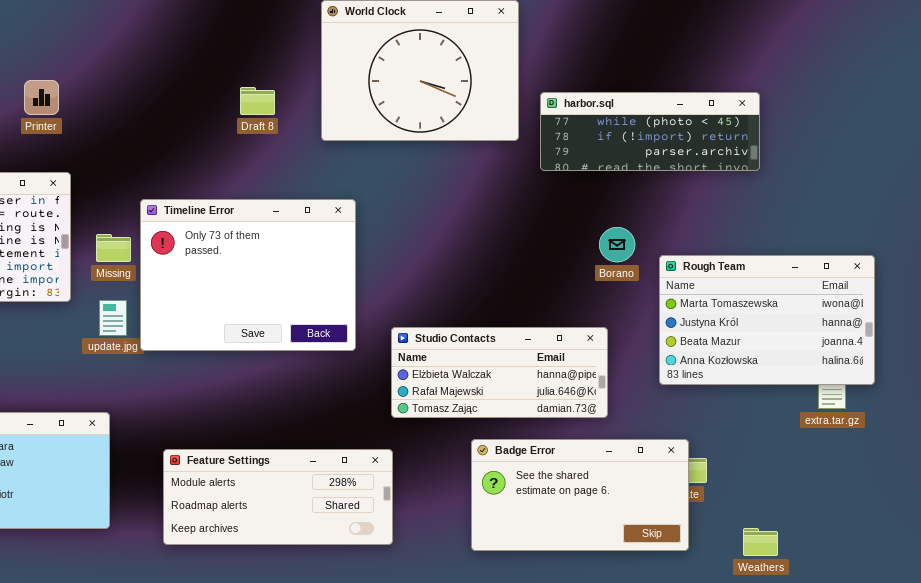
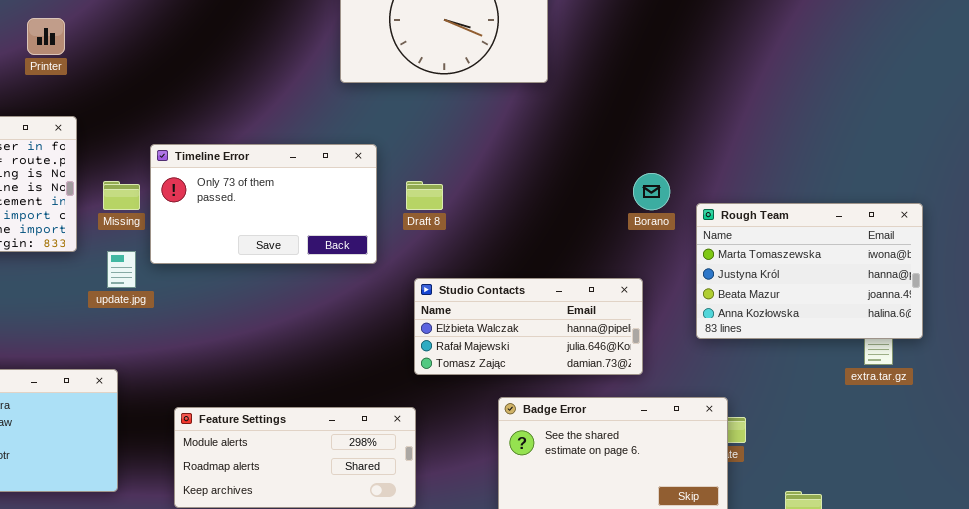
Draft 8: [240,87,275,115] -> [406,181,443,210], moved
harbor.sql: [540,92,760,171] -> none, closed
Timeline Error: [140,199,356,351] -> [150,144,377,264], resized

